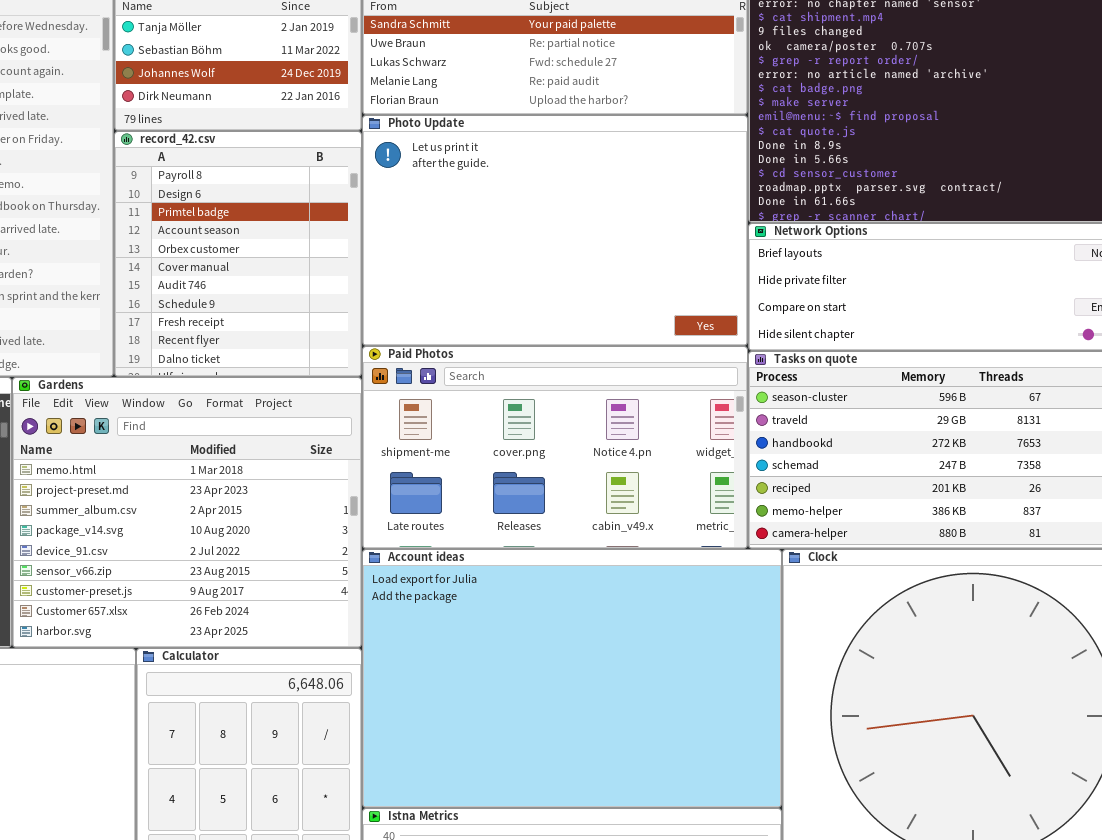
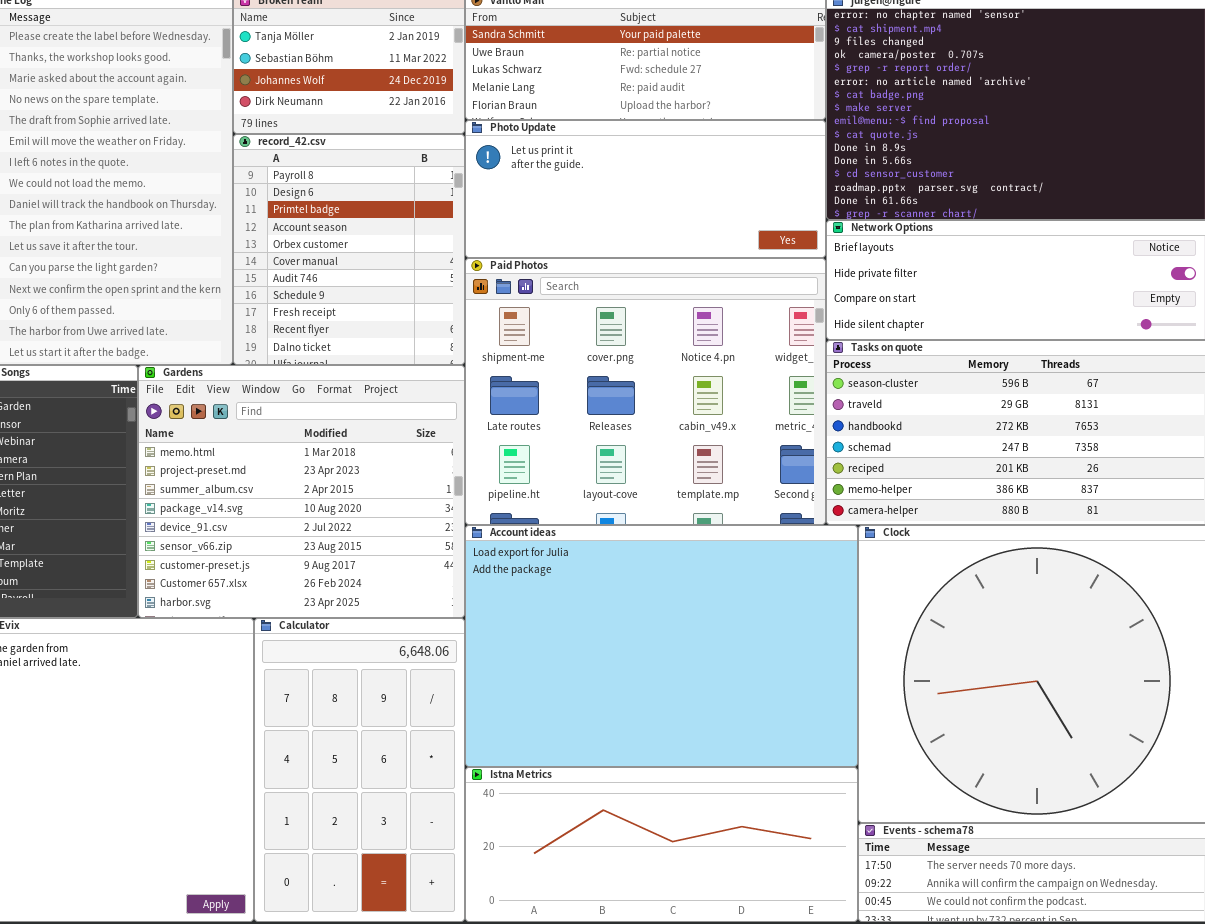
Photo Update: [362,115,748,346] -> [465,120,826,258], resized
Paid Photos: [362,346,748,549] -> [465,258,826,525], resized

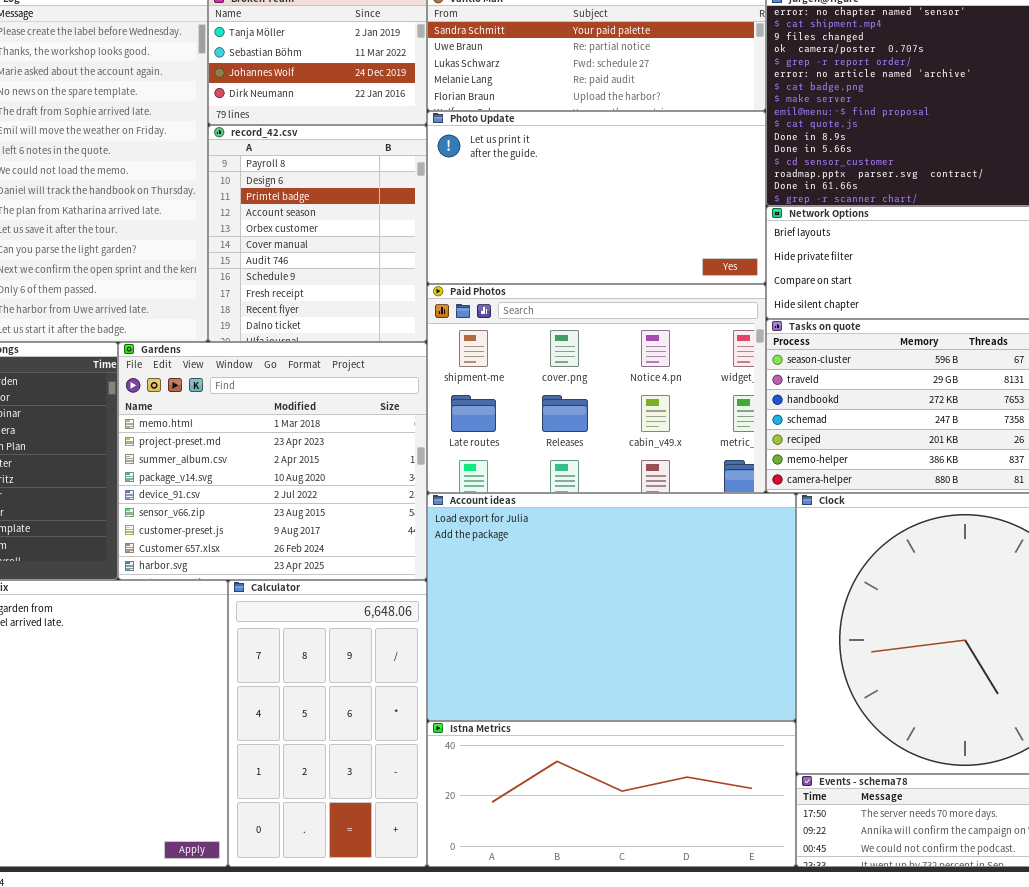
Photo Update: [465,120,826,258] -> [427,111,766,284], resized
Paid Photos: [465,258,826,525] -> [427,284,766,493], resized

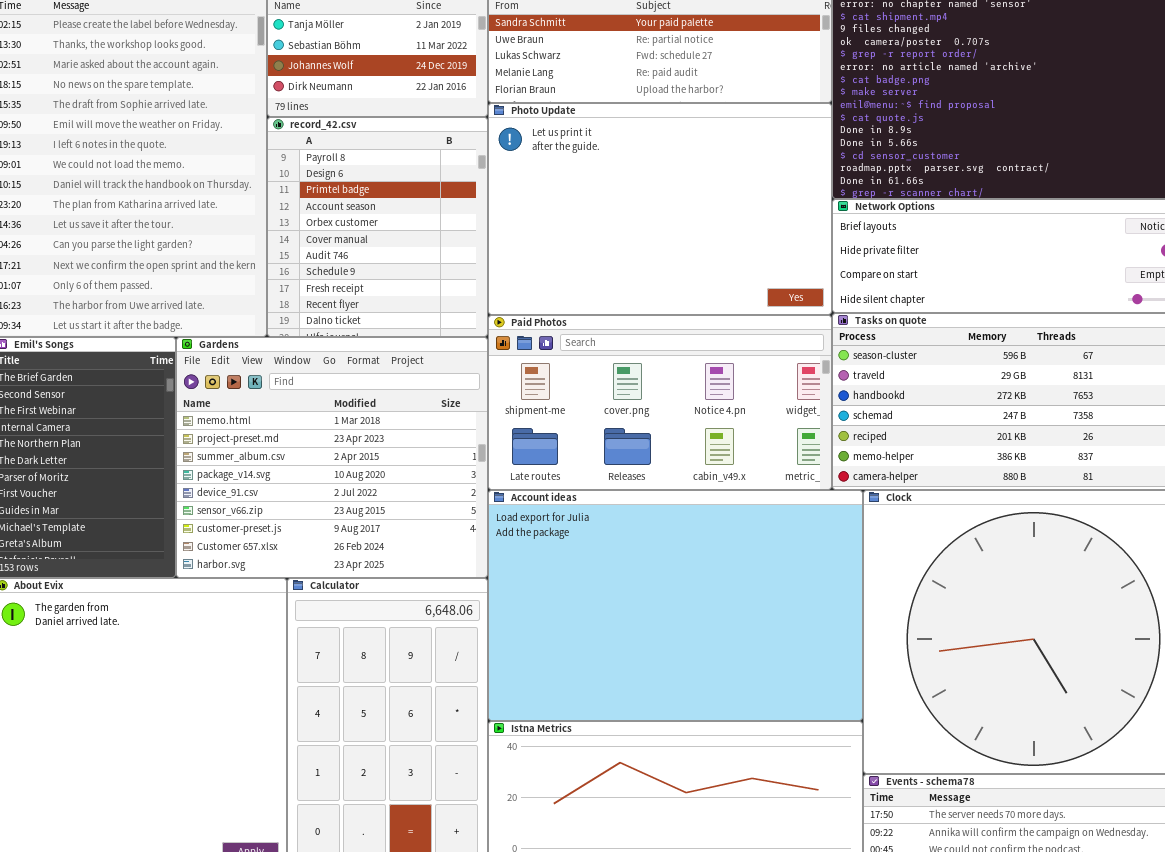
Photo Update: [427,111,766,284] -> [488,103,832,315], resized
Paid Photos: [427,284,766,493] -> [488,315,832,490], resized

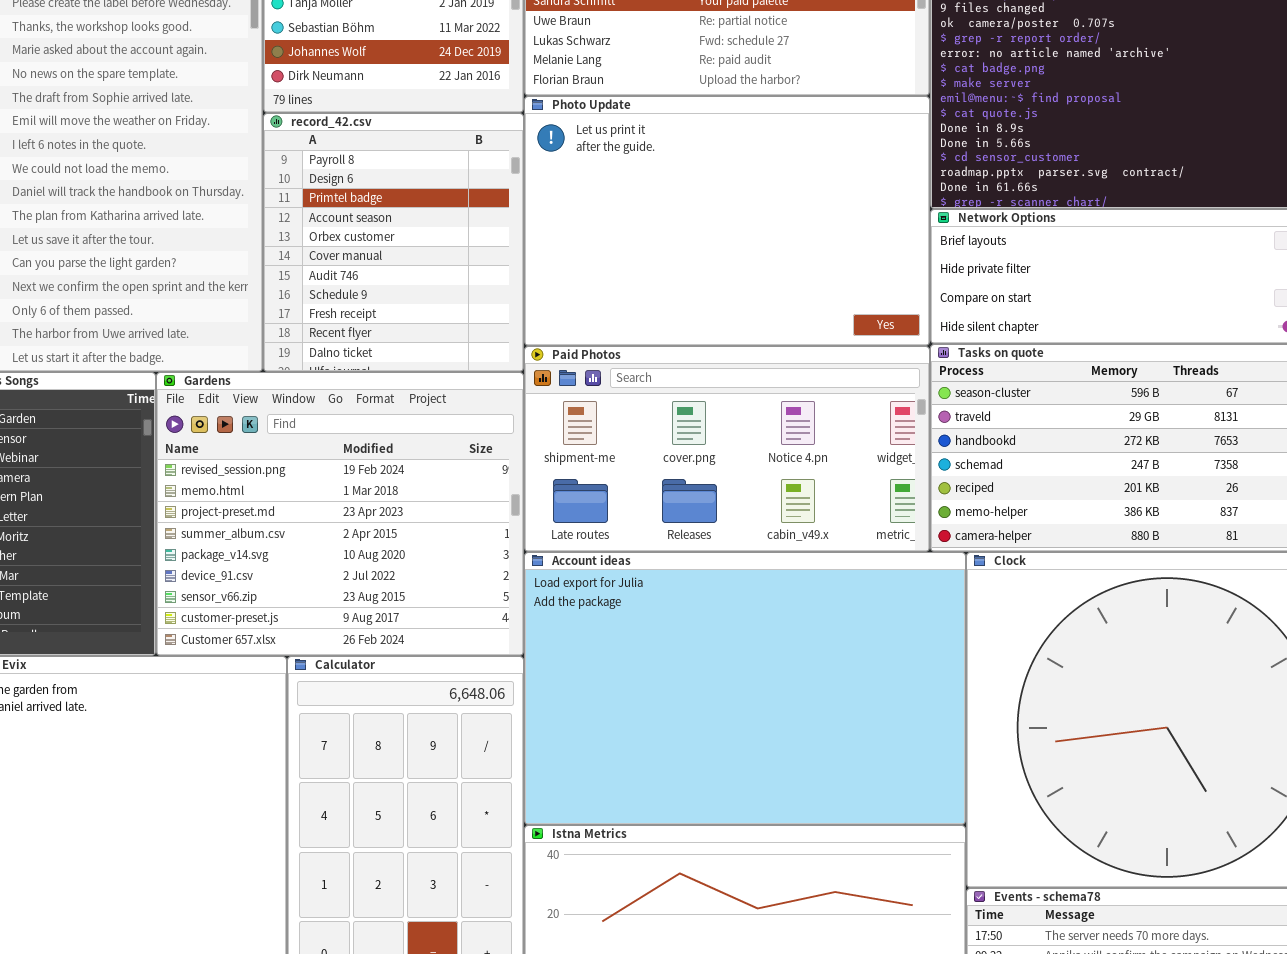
Gardens: [176,337,488,578] -> [156,372,524,656], scrolled up 1 row

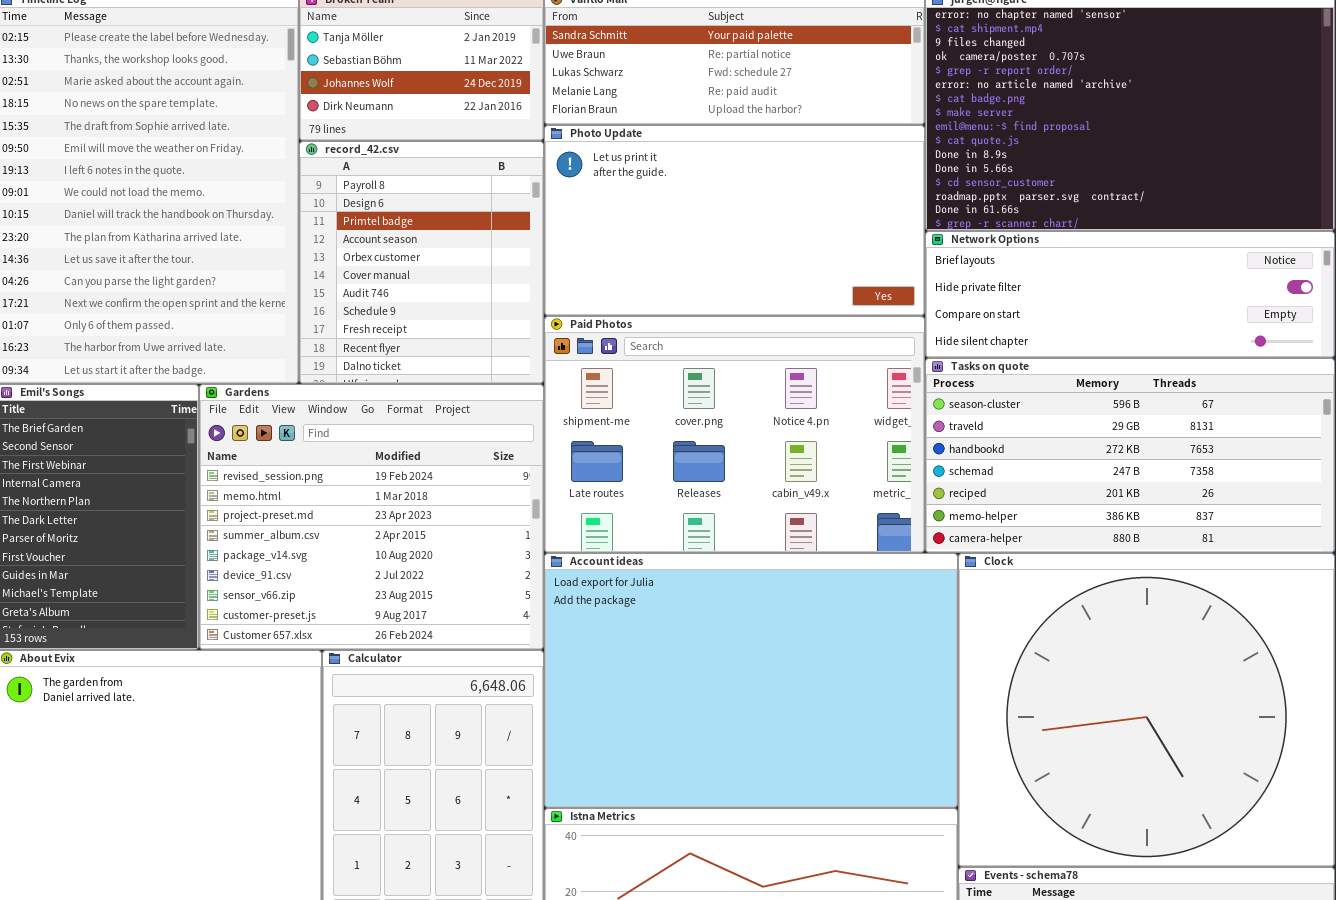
Photo Update: [524,96,930,346] -> [544,125,925,316], resized
Paid Photos: [524,346,930,552] -> [544,316,925,553], resized

